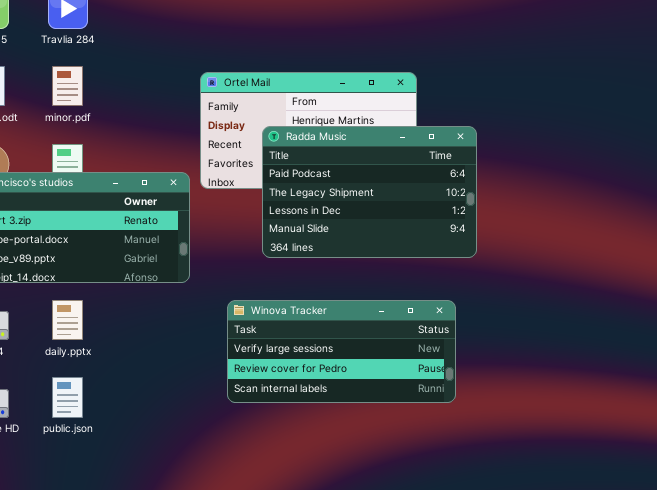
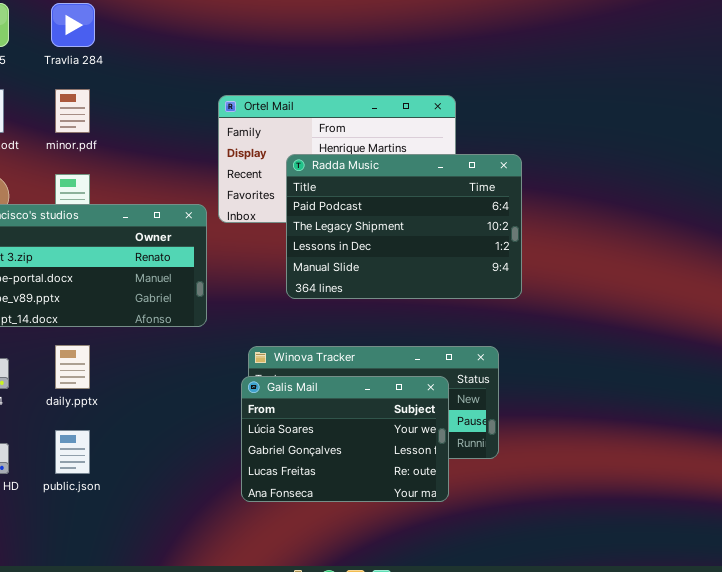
Galis Mail: none -> [241,376,449,502], opened

